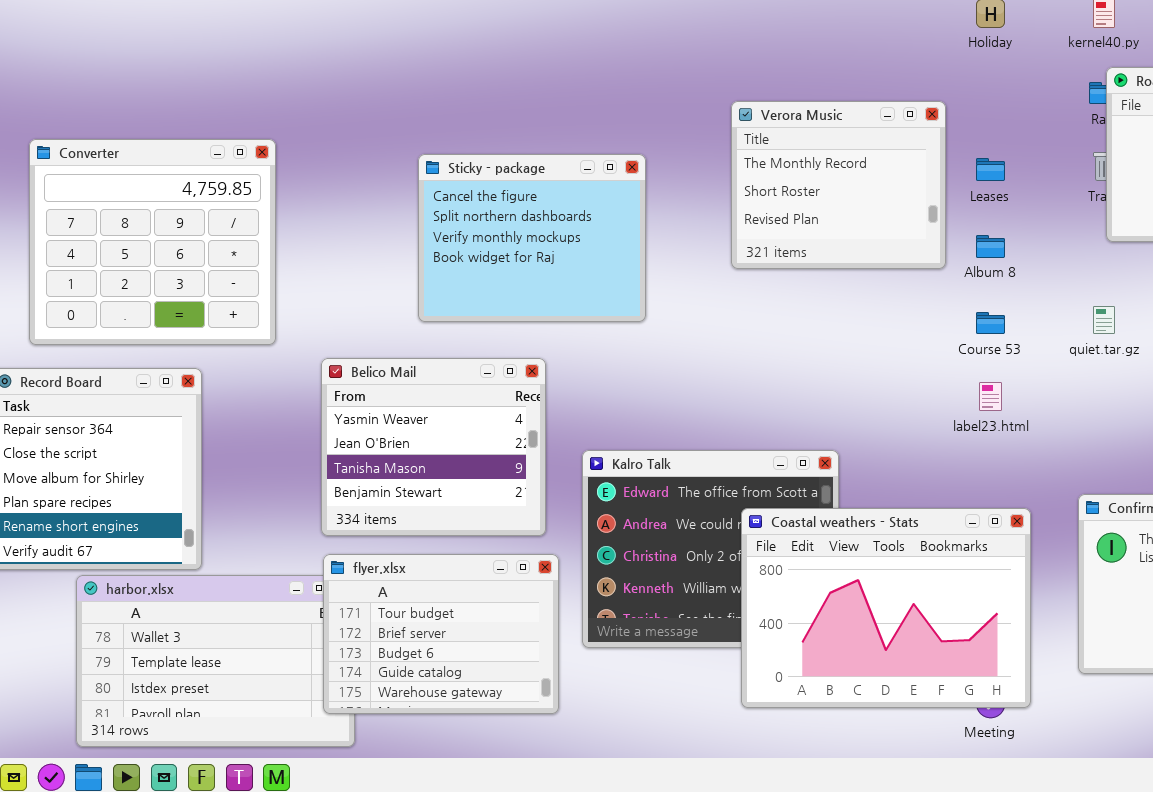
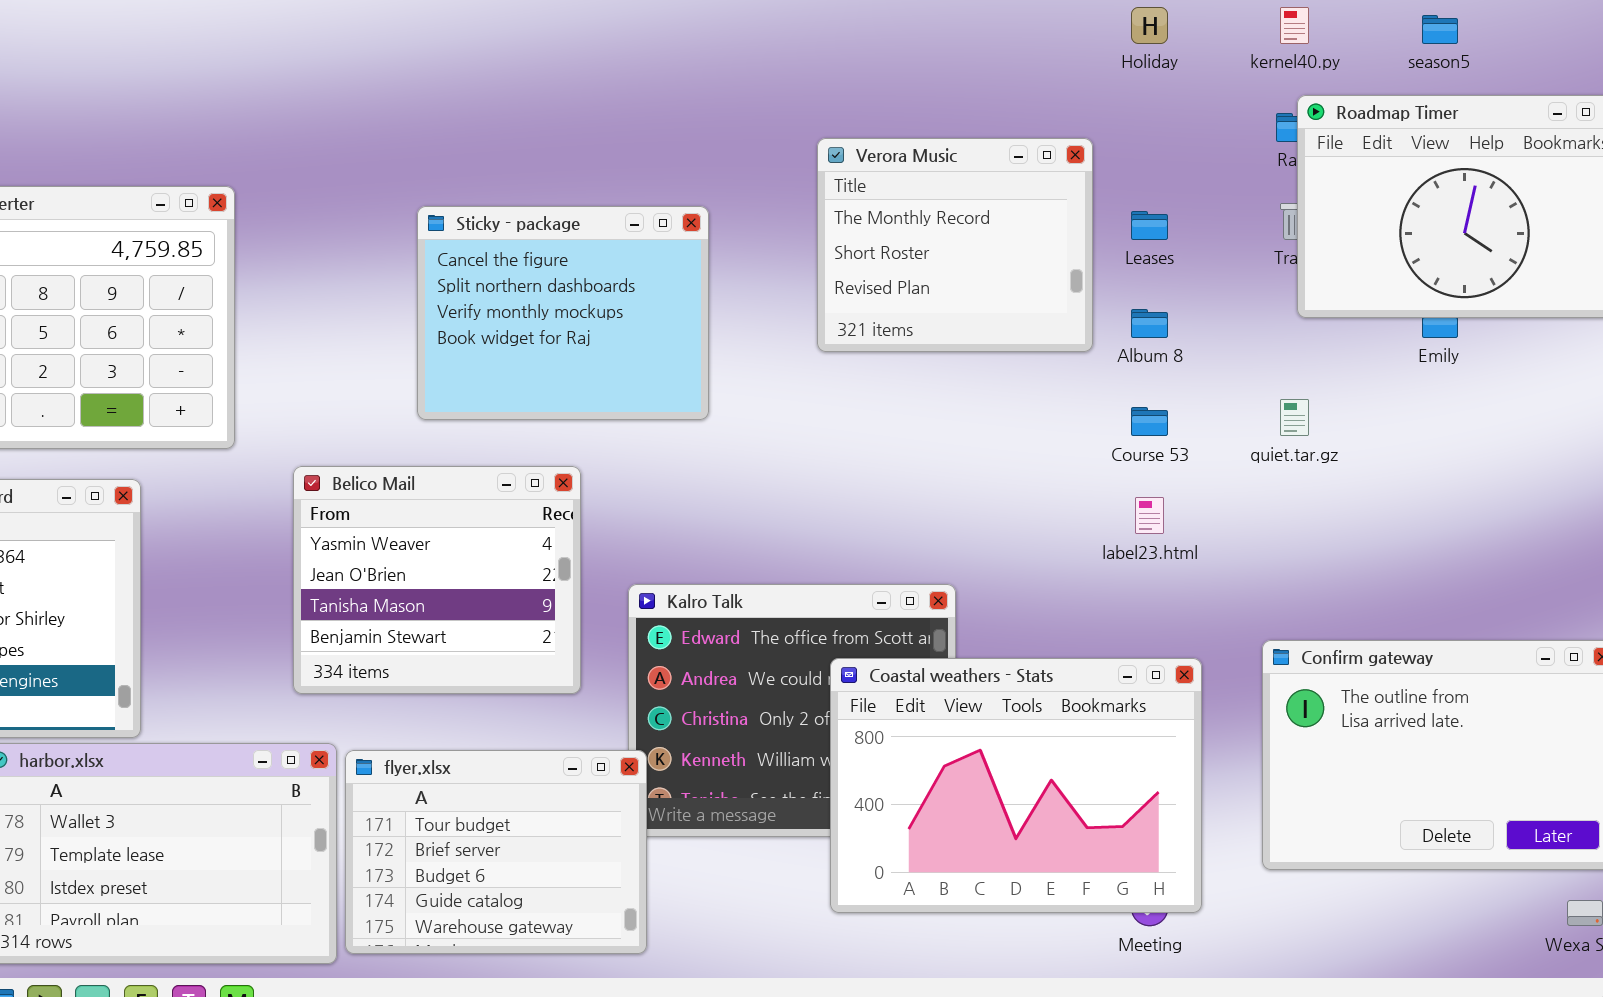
flyer.xlsx: [323,554,559,714] -> [345,750,647,954], moved

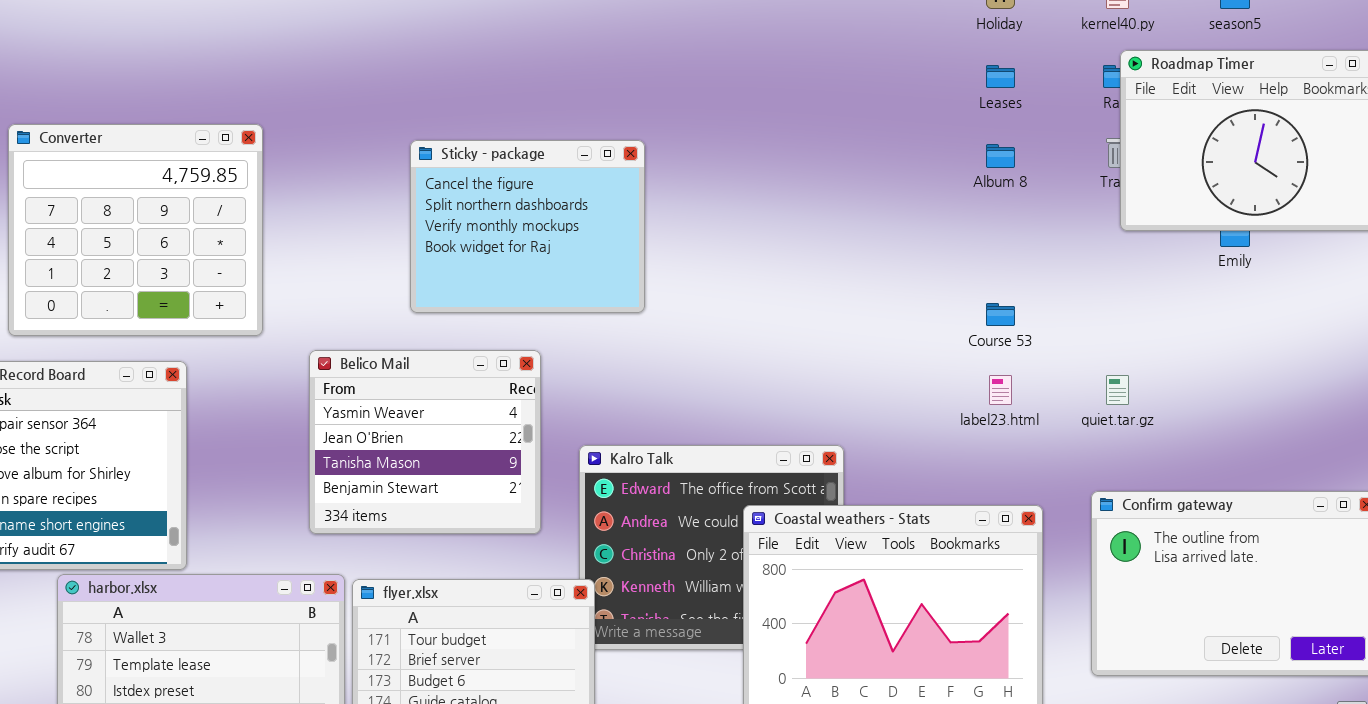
Verora Music: [817,138,1093,352] -> none, closed
Leases: [1131,211,1168,240] -> [986,65,1015,88], moved
Album 8: [1131,309,1168,338] -> [986,144,1015,168], moved
quiet.tar.gz: [1280,399,1309,436] -> [1106,375,1129,405], moved

